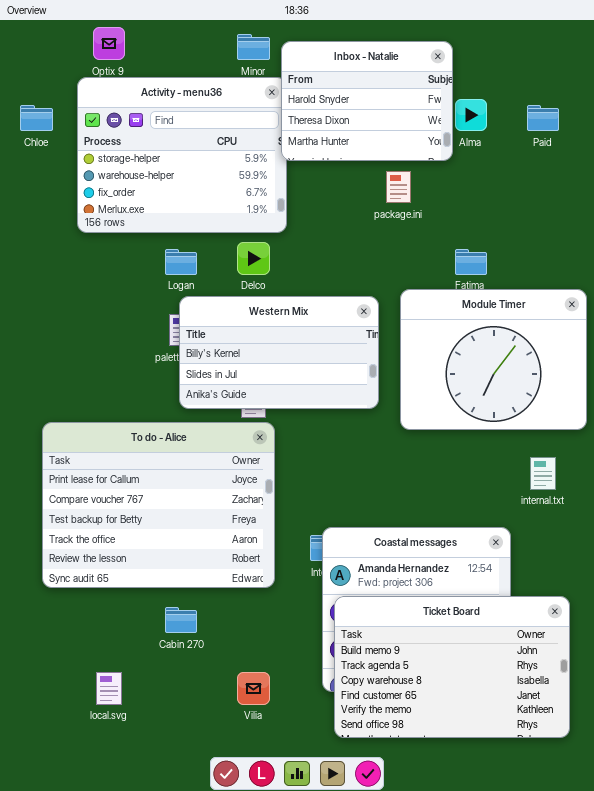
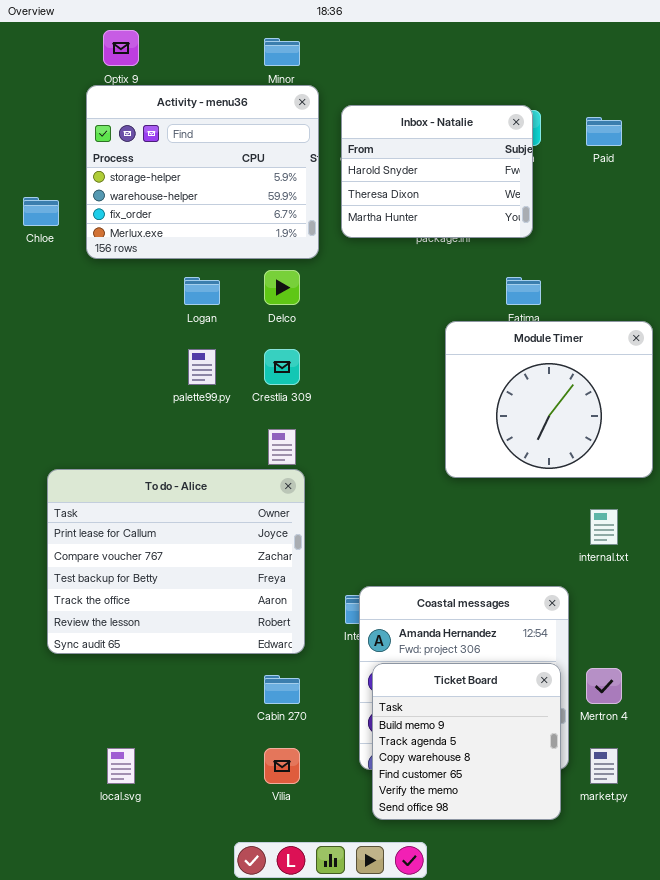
Inbox - Natalie: [281,41,453,161] -> [341,105,533,238], moved
Chloe: [20,105,53,131] -> [23,197,59,226], moved
Western Mix: [179,296,379,409] -> none, closed
Ticket Board: [334,596,570,738] -> [372,663,561,820], resized
Cabin 270: [165,607,197,633] -> [264,675,300,704], moved

